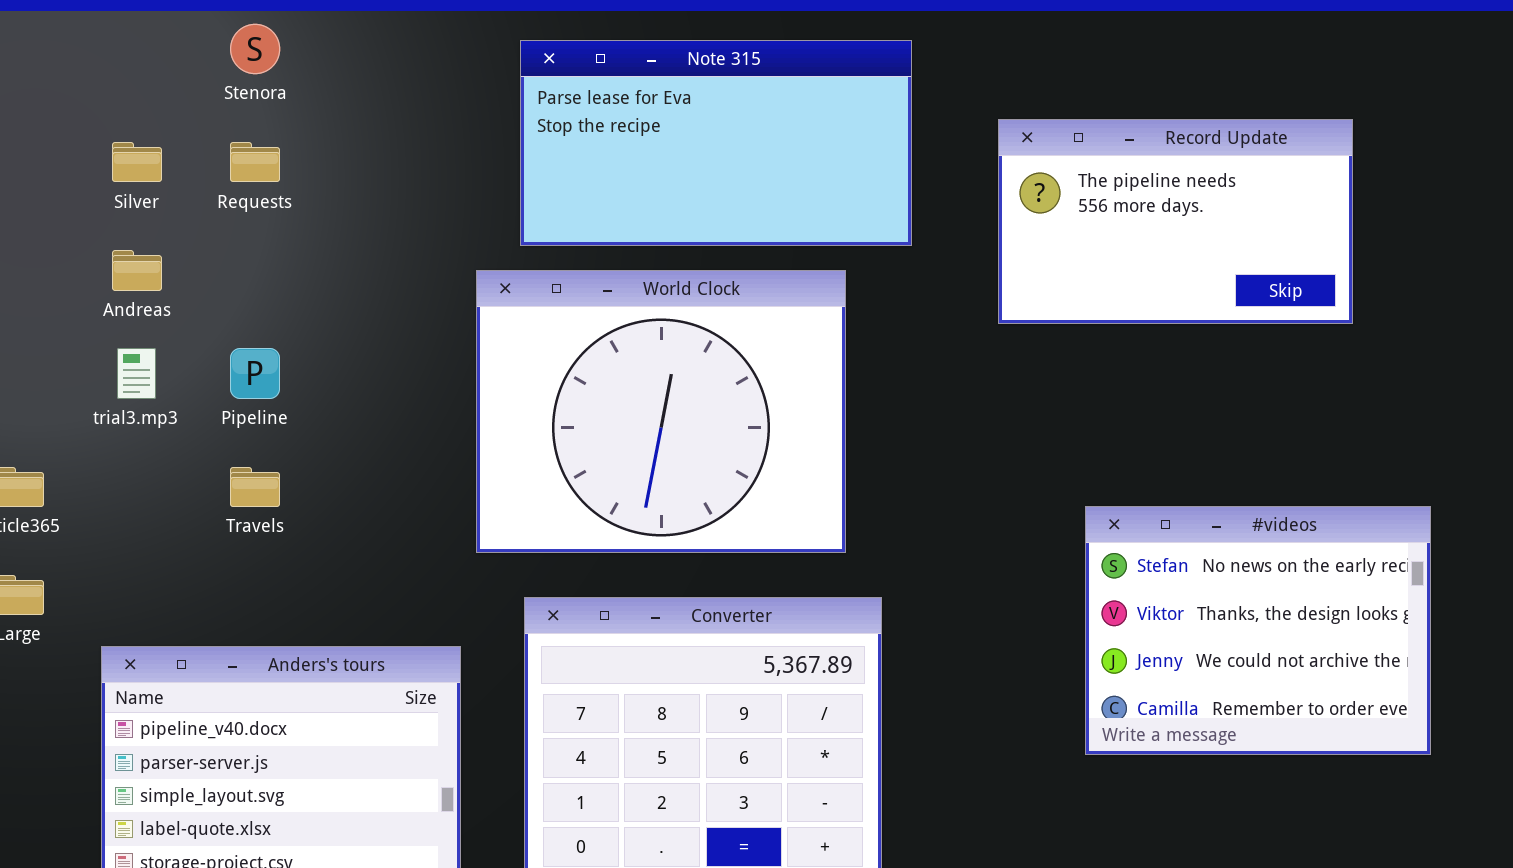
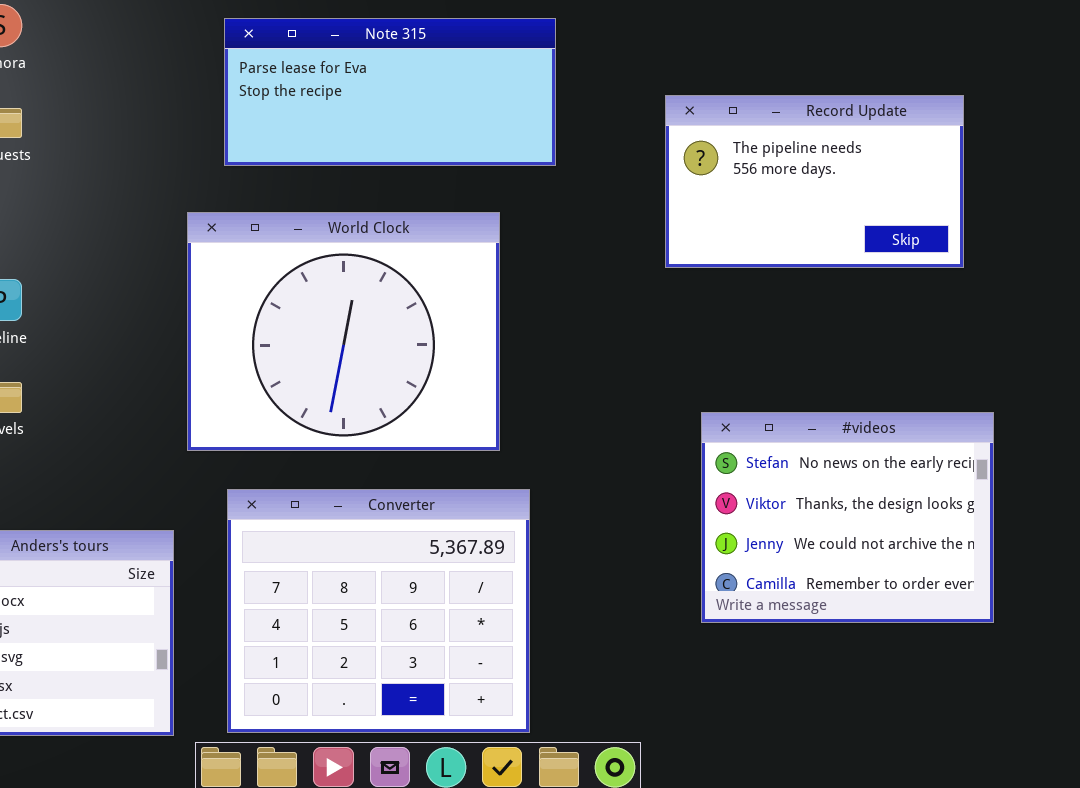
Note 315: [520,40,912,246] -> [224,18,556,166], resized
Record Update: [998,119,1353,324] -> [665,95,964,268], moved

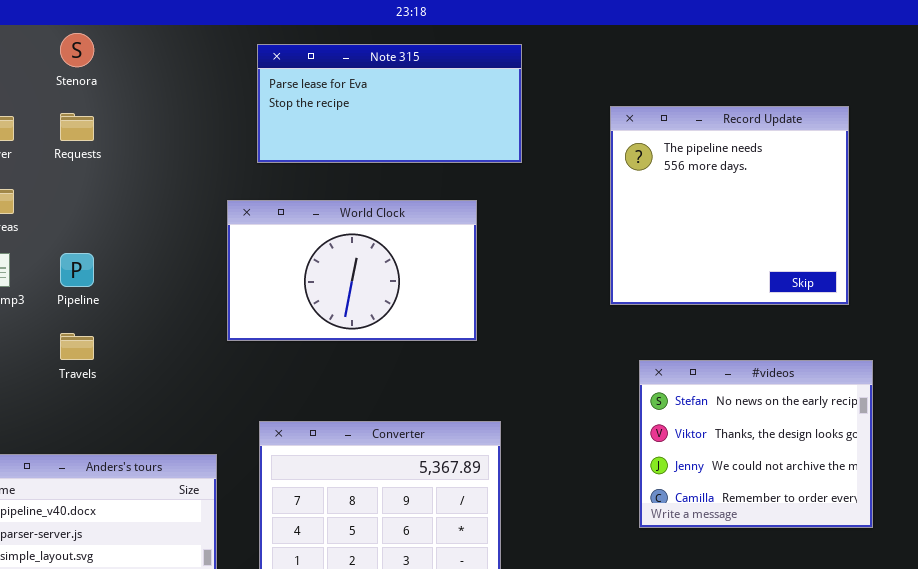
Record Update: [665,95,964,268] -> [610,106,849,305], resized
World Clock: [187,212,500,451] -> [227,200,477,341], resized

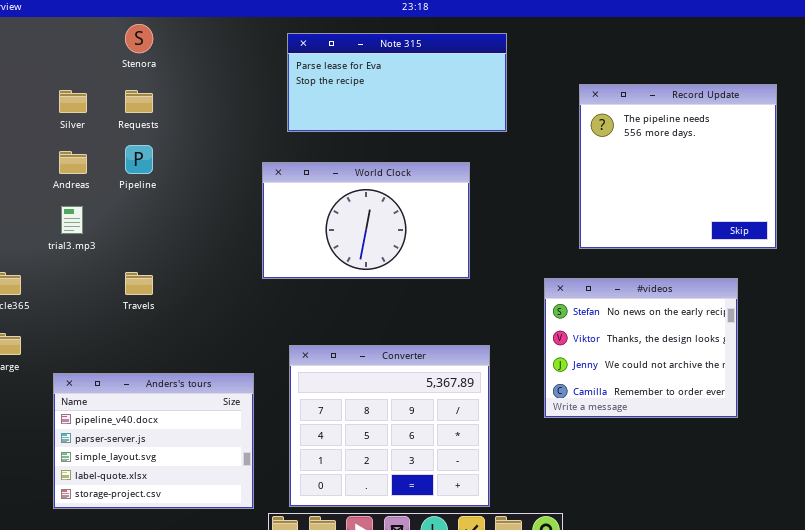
Pipeline: [60,253,94,287] -> [125,145,153,174], moved
#videos: [639,360,873,528] -> [544,278,738,418], moved

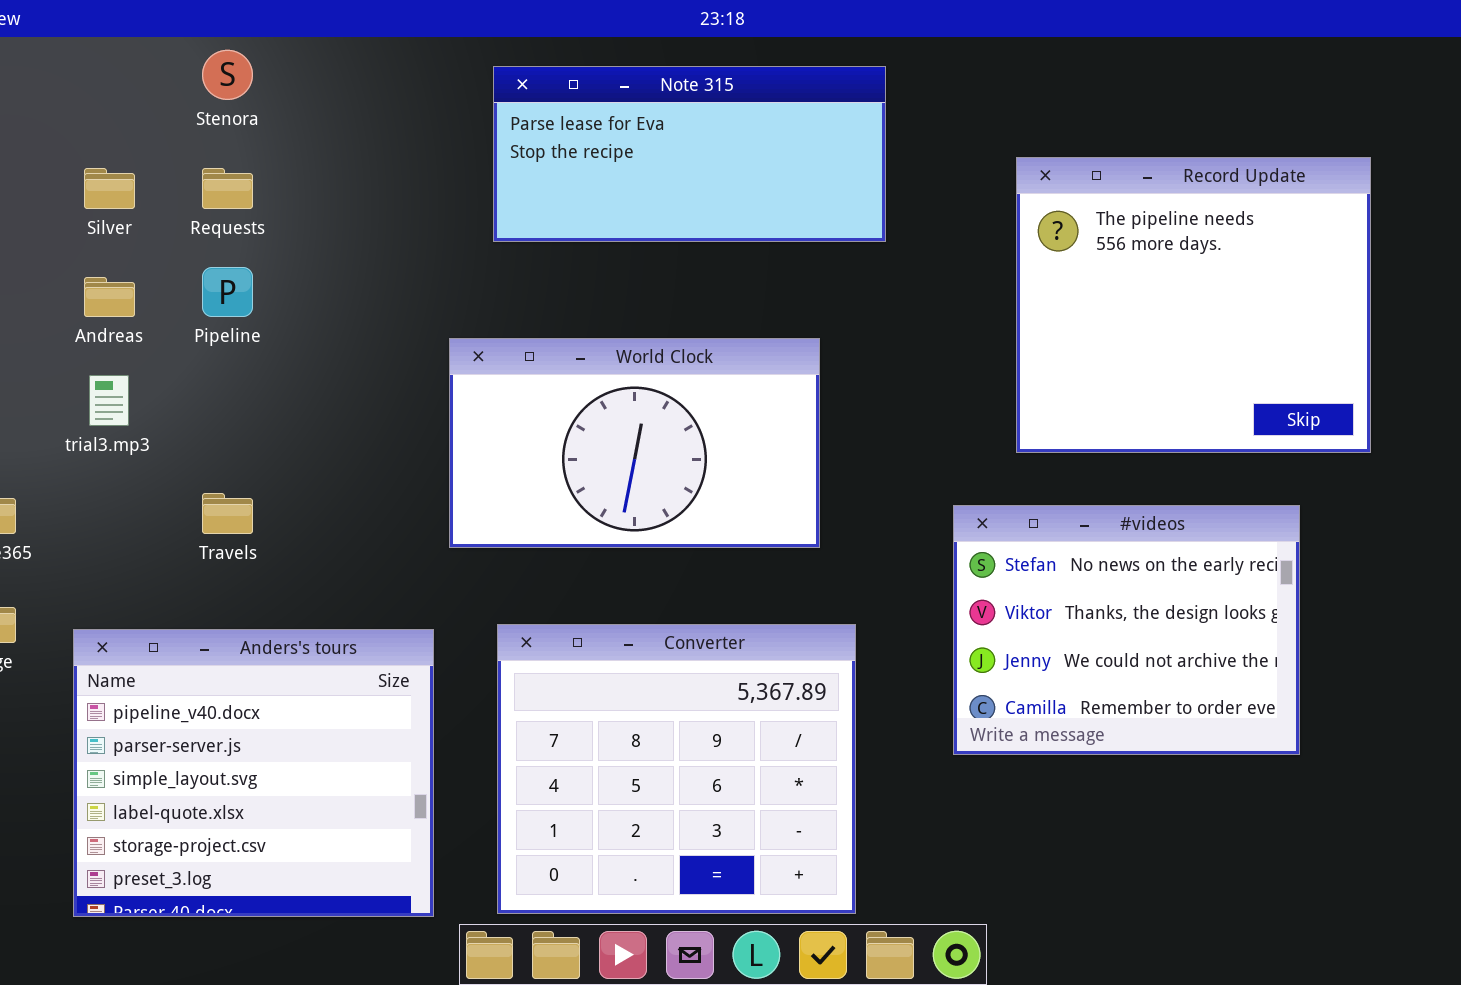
World Clock: [262,162,470,279] -> [449,338,820,548], moved
Anders's tours: [53,373,254,509] -> [73,629,434,917], resized

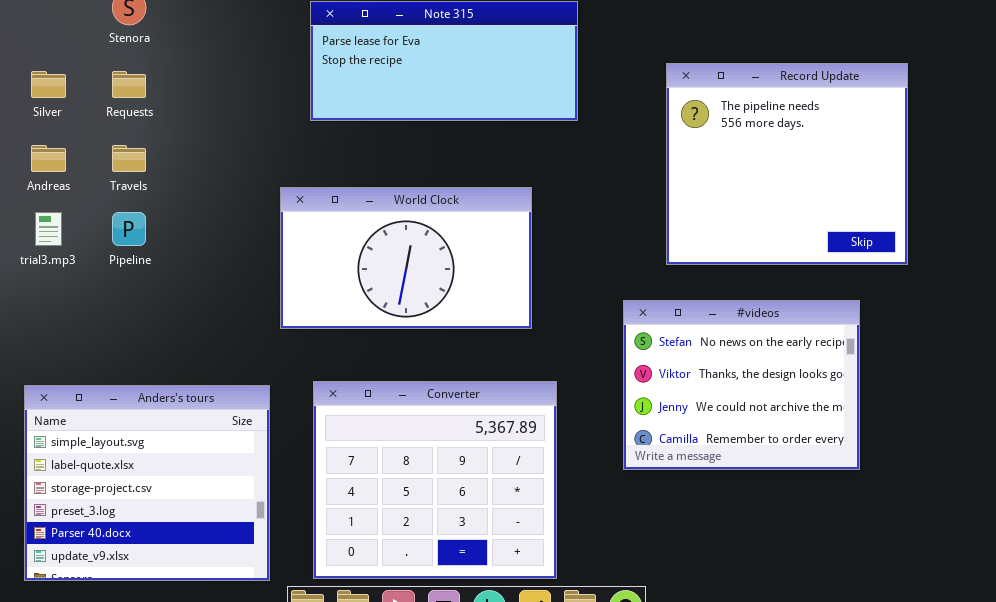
Pipeline: [202,267,253,317] -> [112,212,146,246], moved
Travels: [202,493,253,534] -> [112,145,146,172], moved
Anders's tours: [73,629,434,917] -> [24,385,270,581], scrolled down 2 rows

